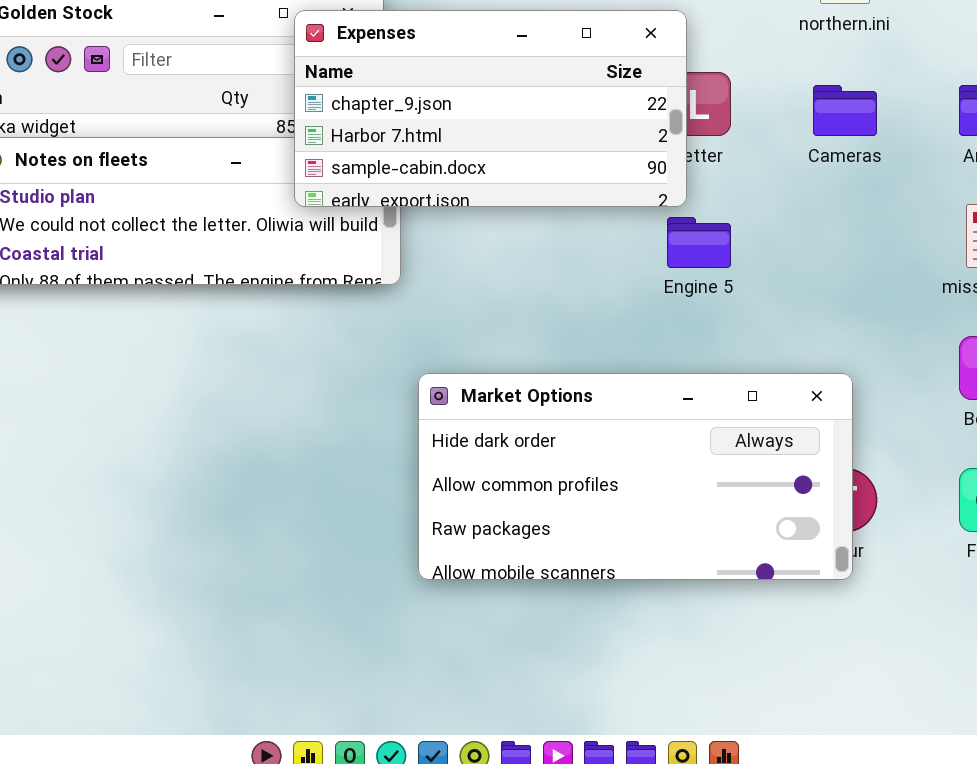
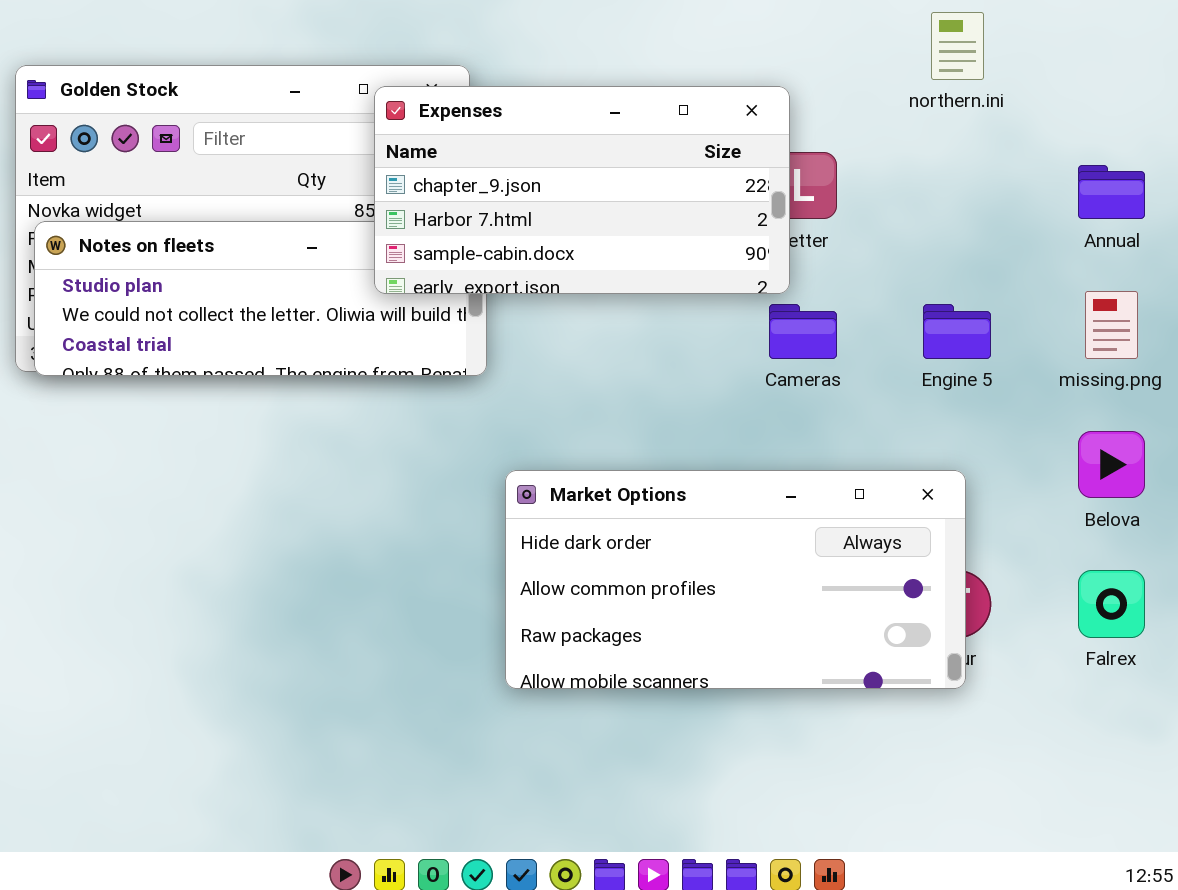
Cameras: [813,85,877,136] -> [769,304,837,359], moved
Engine 5: [667,217,731,268] -> [923,304,991,359], moved

